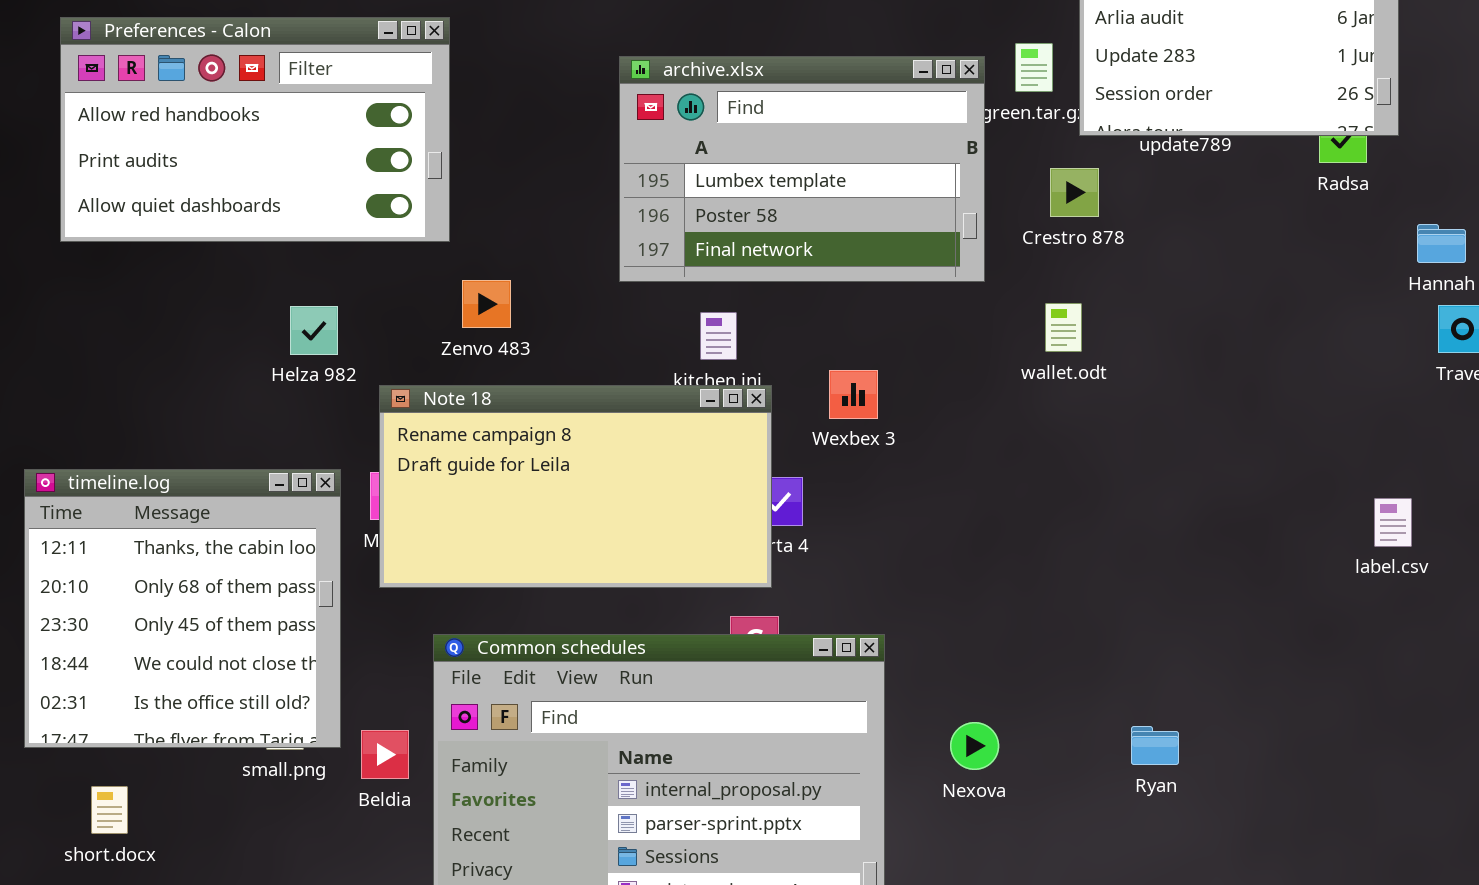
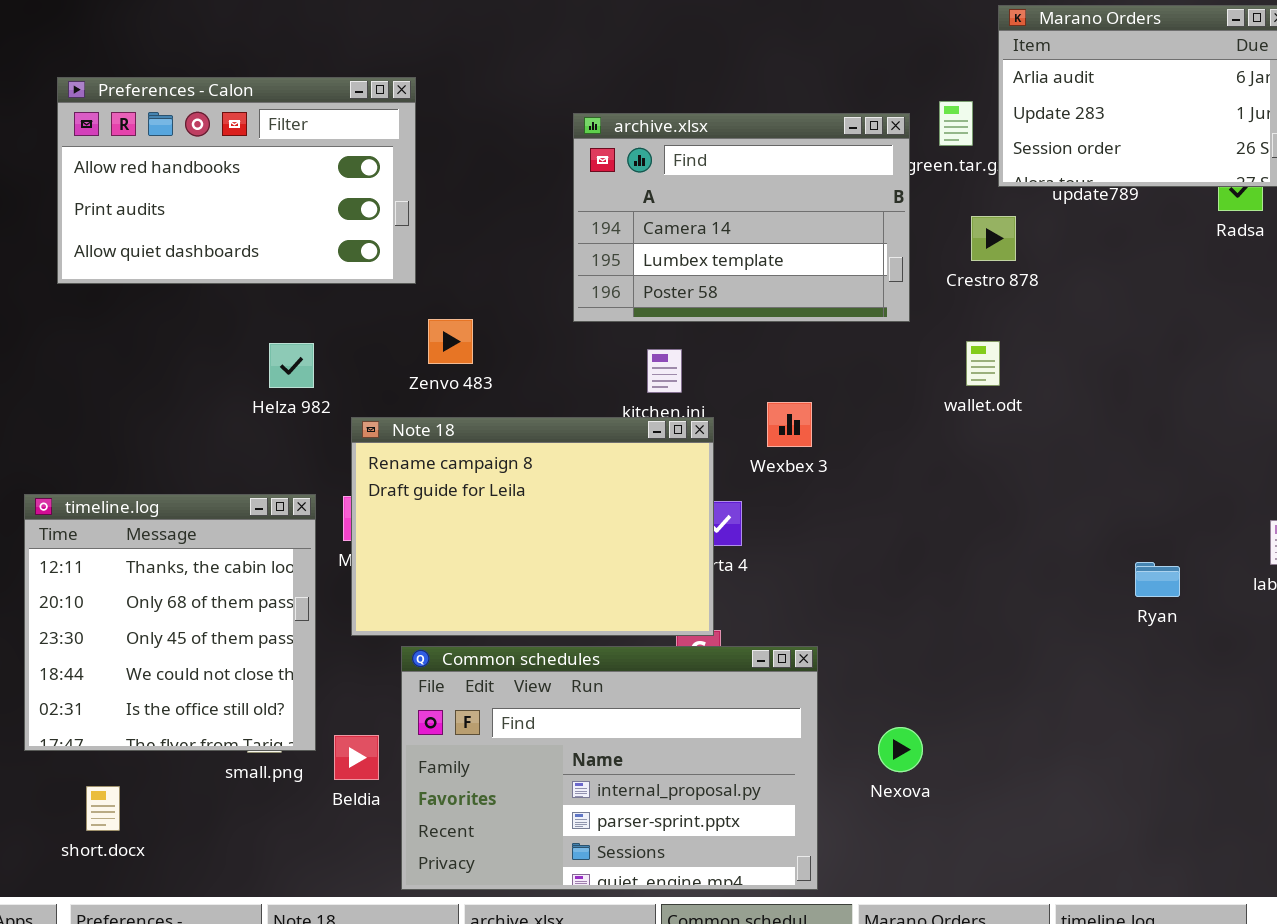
archive.xlsx: [619,56,985,282] -> [573,113,910,322], scrolled up 1 row
Note 18: [379,385,772,588] -> [351,417,714,636], resized
Ryan: [1131,726,1179,765] -> [1135,562,1180,597], moved

